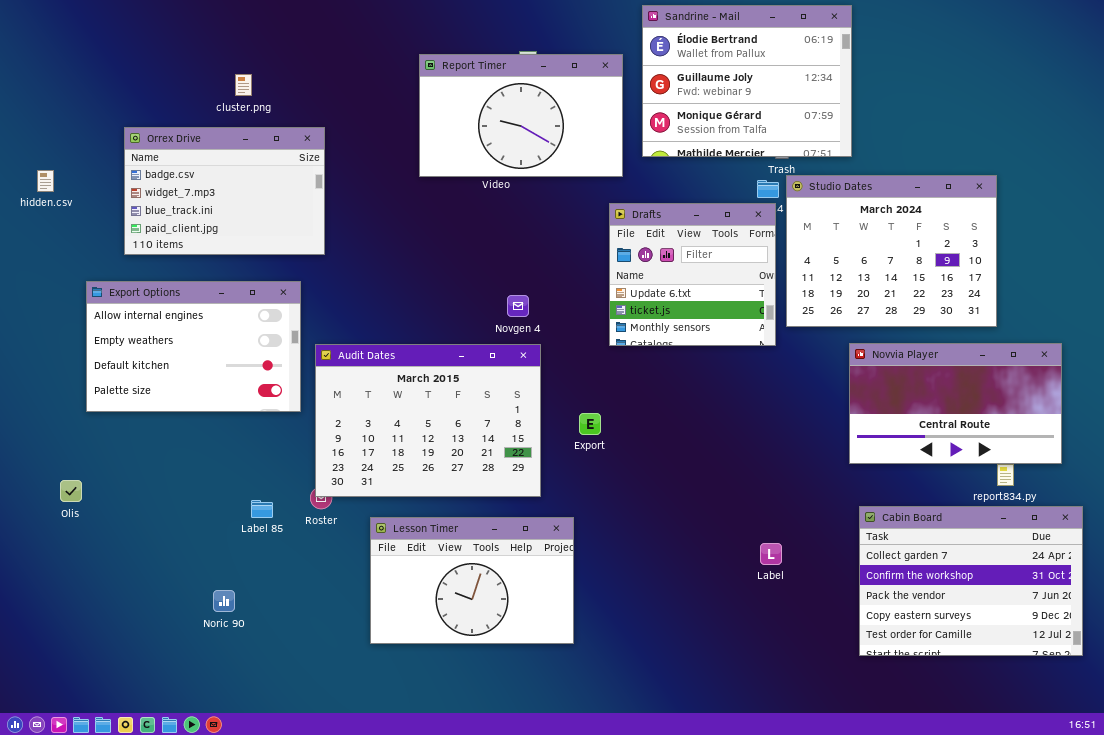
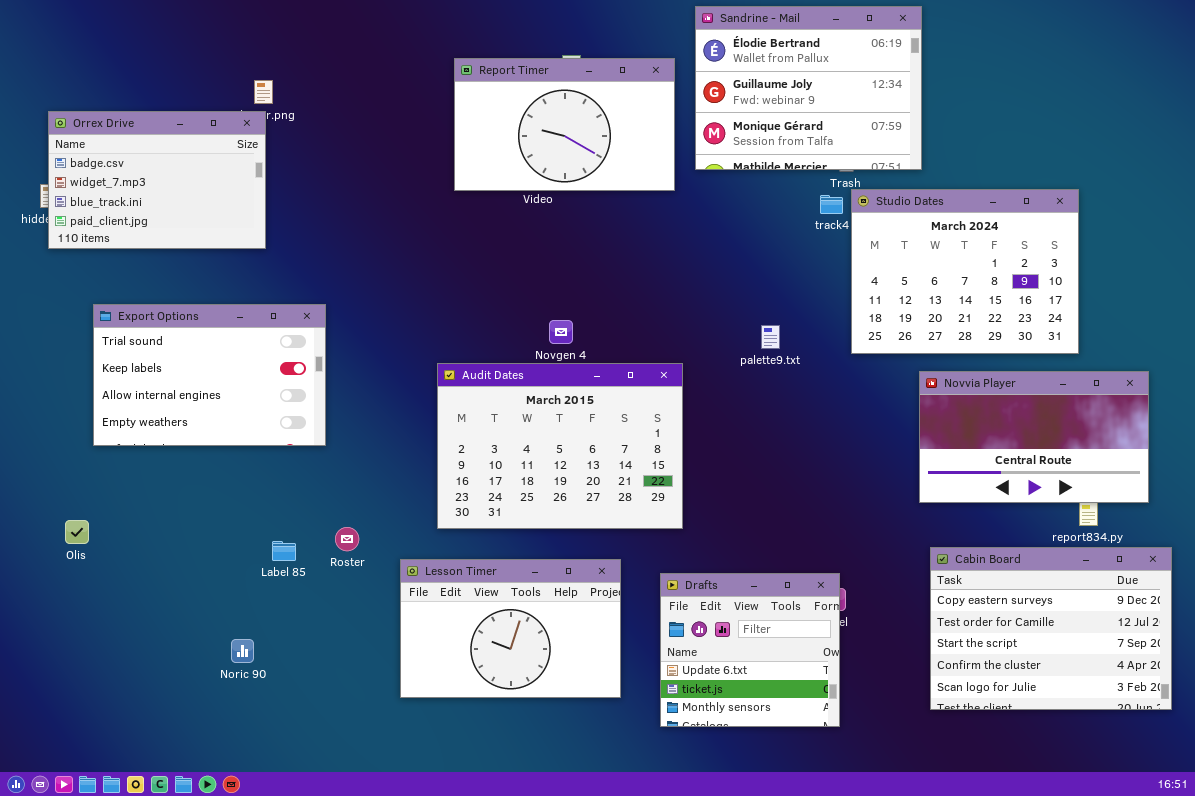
Orrex Drive: [124,127,325,255] -> [48,111,266,249], moved
Drafts: [609,203,776,346] -> [660,573,840,727], moved
Export Options: [86,281,301,412] -> [93,304,326,446], scrolled up 2 rows
Audit Dates: [315,344,541,497] -> [437,363,683,529], moved
Cabin Board: [859,506,1083,656] -> [930,547,1172,710], scrolled down 3 rows

